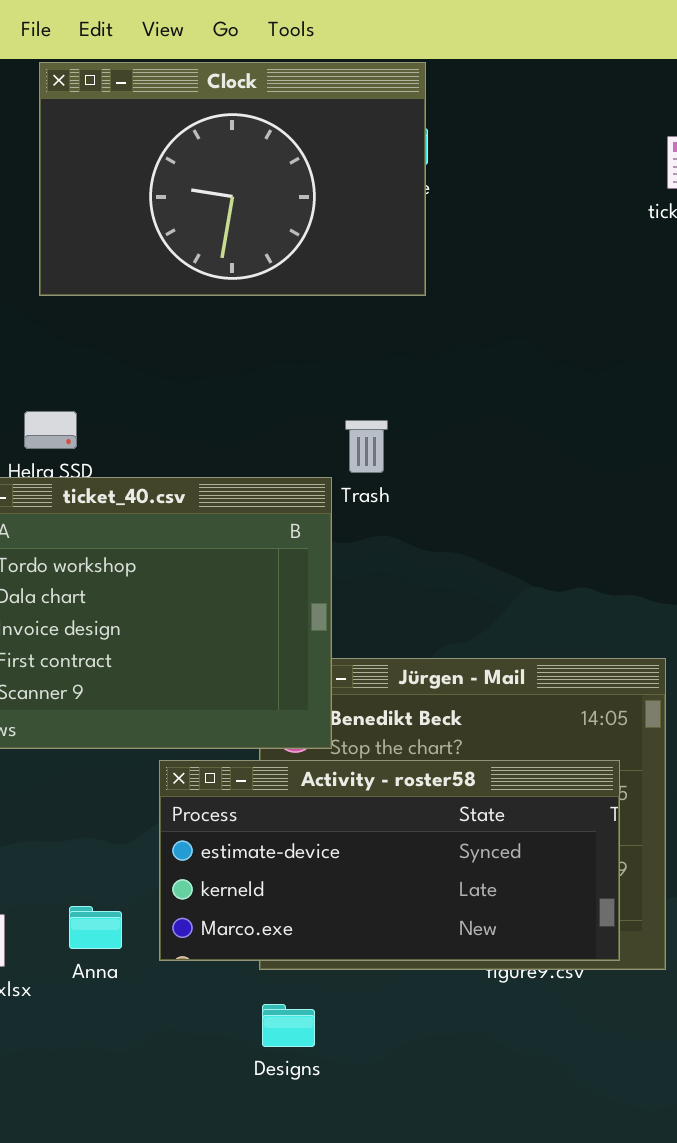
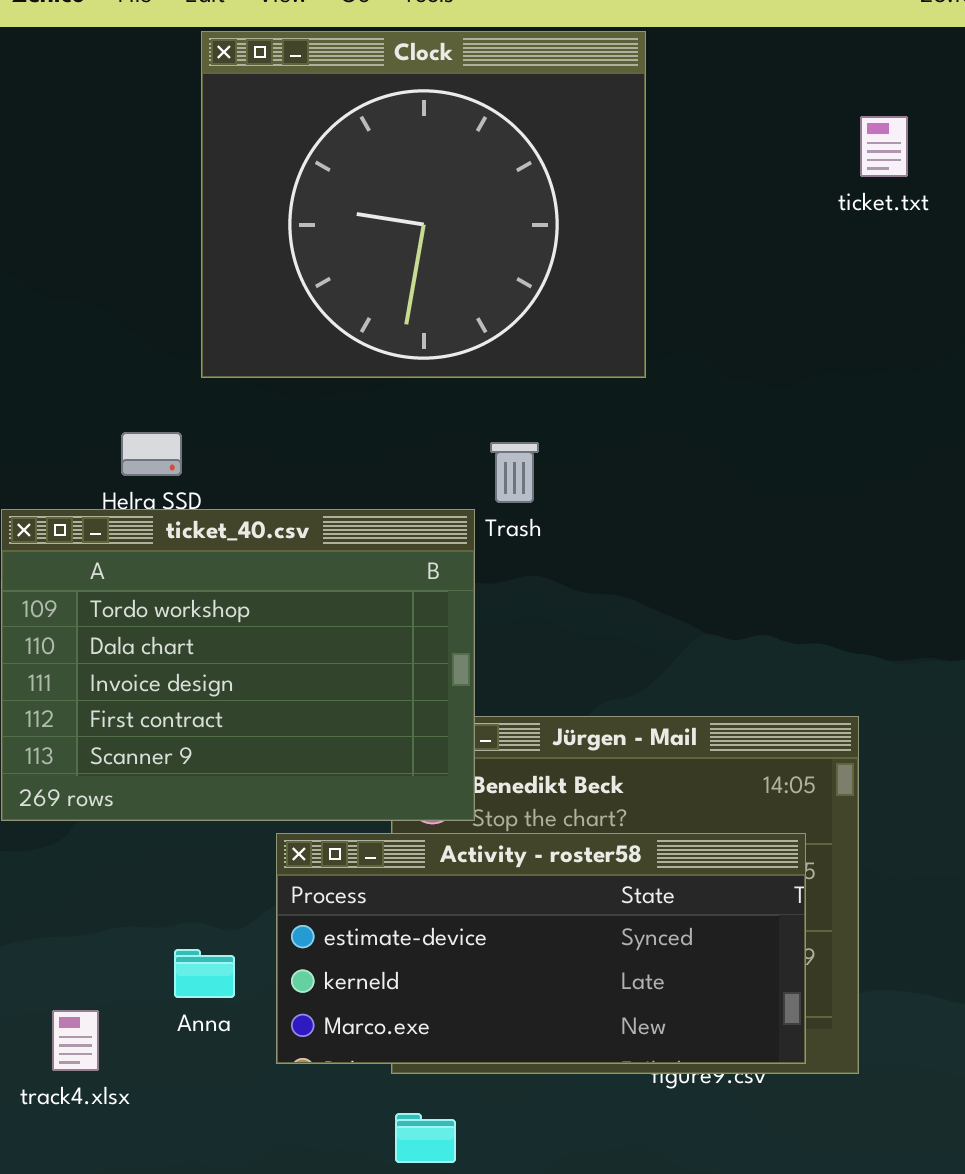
Clock: [39,62,426,296] -> [201,31,646,378], moved, resized
Anna: [69,906,122,949] -> [174,949,235,998], moved

